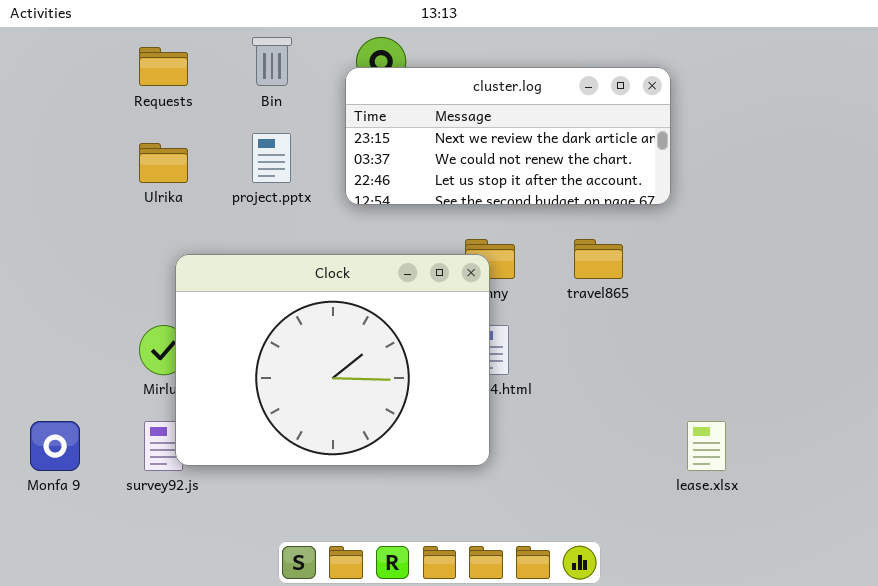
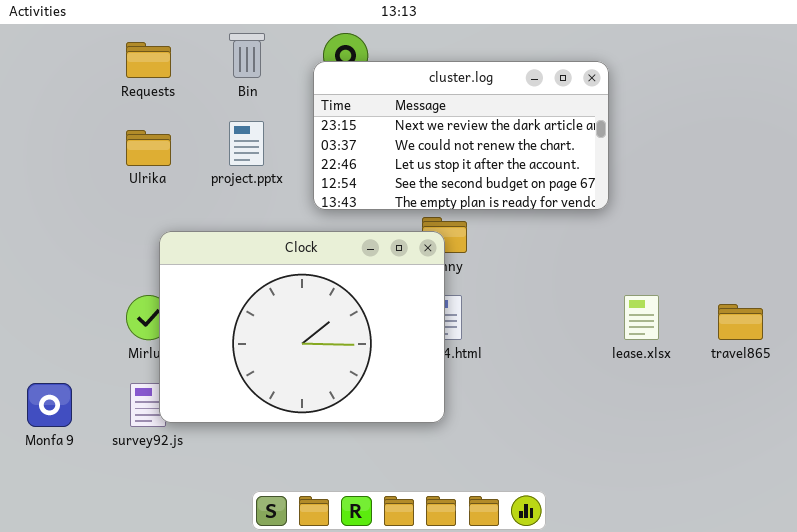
cluster.log: [345,67,671,205] -> [313,61,609,210], resized
travel865: [574,239,623,279] -> [718,304,763,340], moved
lease.xlsx: [687,421,726,471] -> [624,295,659,340], moved

